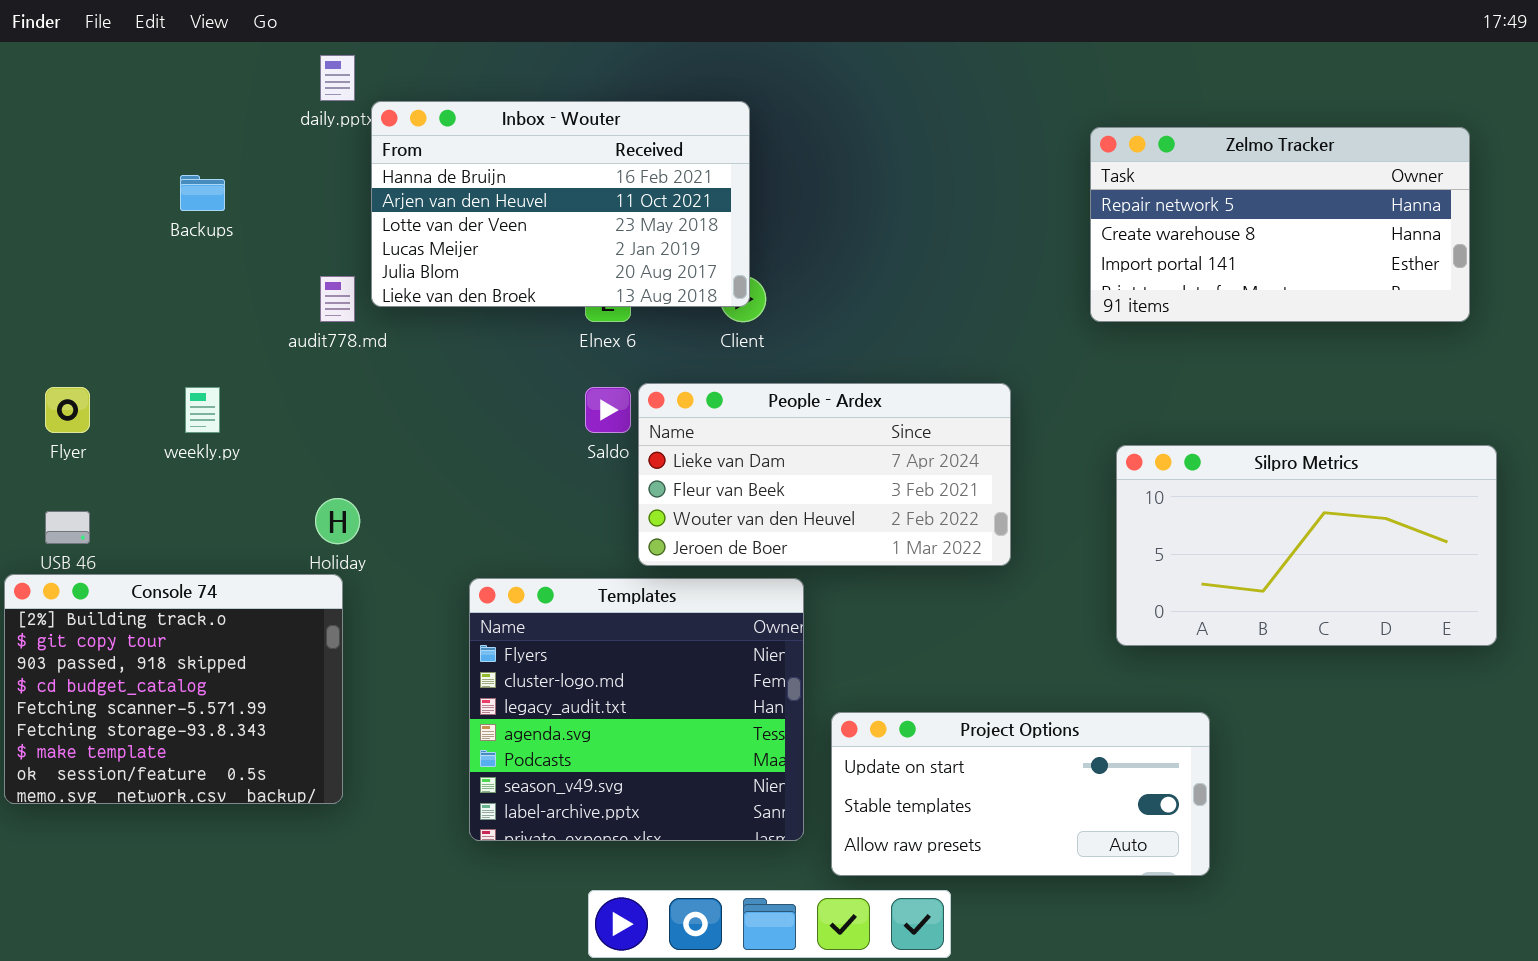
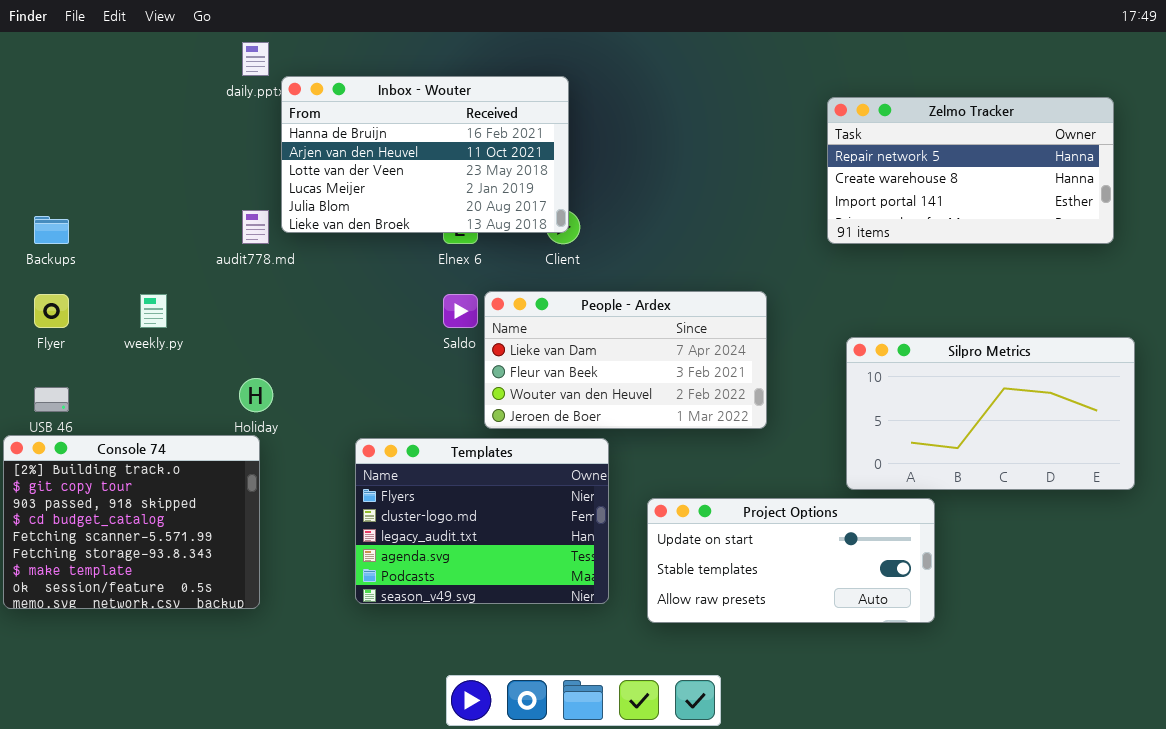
Backups: [180,175,225,211] -> [34,216,69,244], moved
Templates: [469,578,804,841] -> [355,438,609,604], resized
Project Options: [831,712,1210,876] -> [647,498,935,623], moved

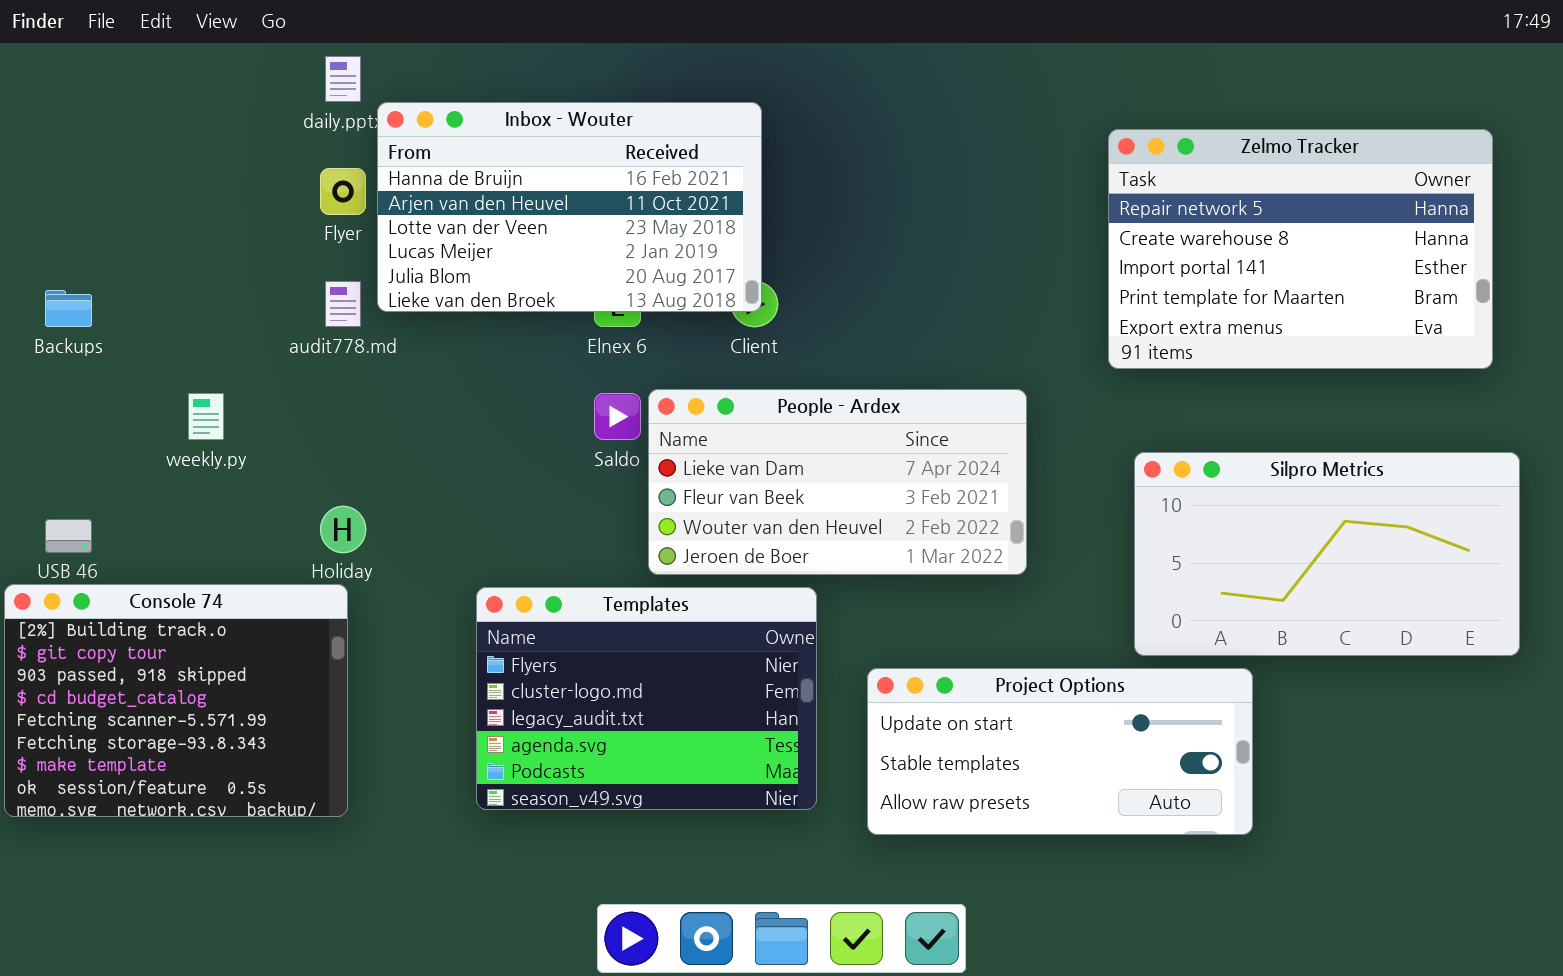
Zelmo Tracker: [827,97,1114,244] -> [1108,129,1493,369], resized
Flyer: [34,294,69,328] -> [320,168,366,215], moved

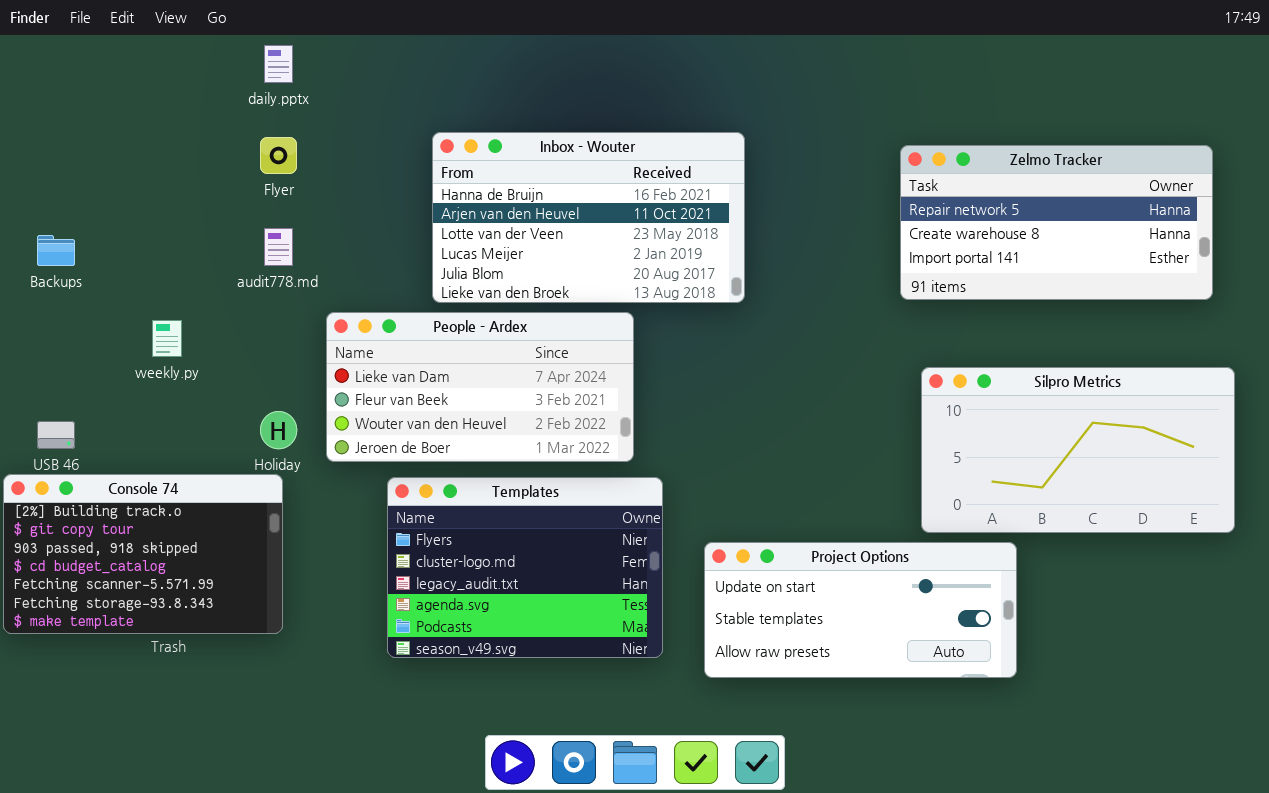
Inbox - Wouter: [377,102,762,312] -> [432,132,745,303], moved
Zelmo Tracker: [1108,129,1493,369] -> [900,145,1213,300], resized
People - Ardex: [648,389,1027,575] -> [326,312,634,462], moved
Console 74: [4,584,348,817] -> [3,474,283,634], resized

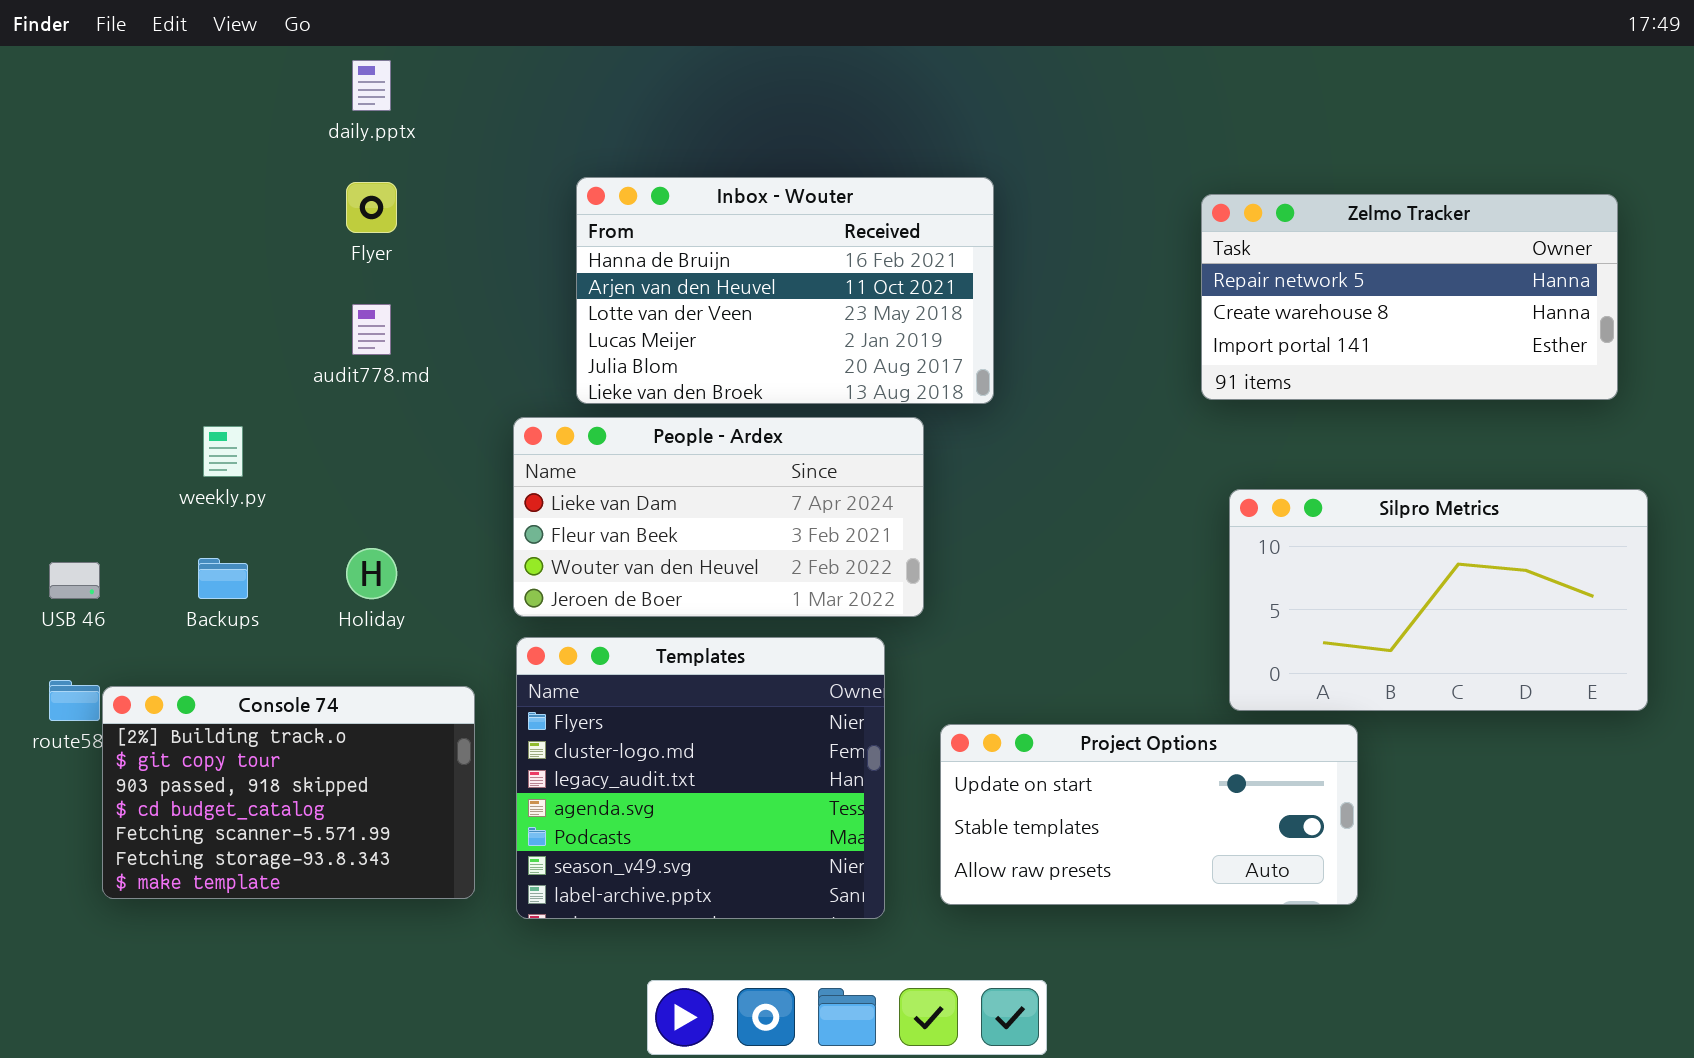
Backups: [37,235,75,266] -> [198,558,248,599], moved
People - Ardex: [326,312,634,462] -> [513,417,924,617], moved
Console 74: [3,474,283,634] -> [102,686,475,899], moved
Templates: [387,477,663,658] -> [516,637,885,919], resized

